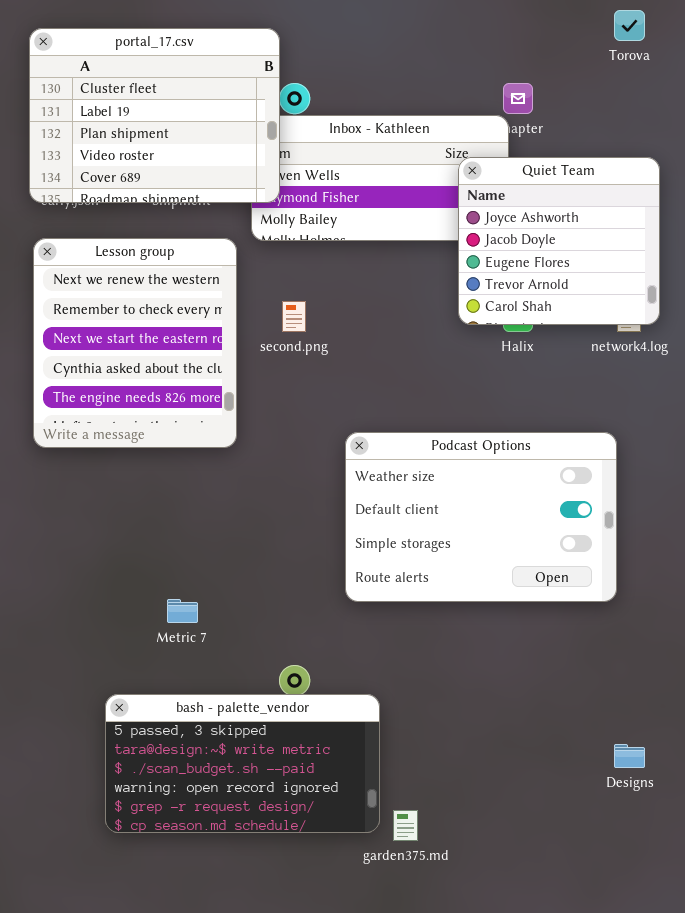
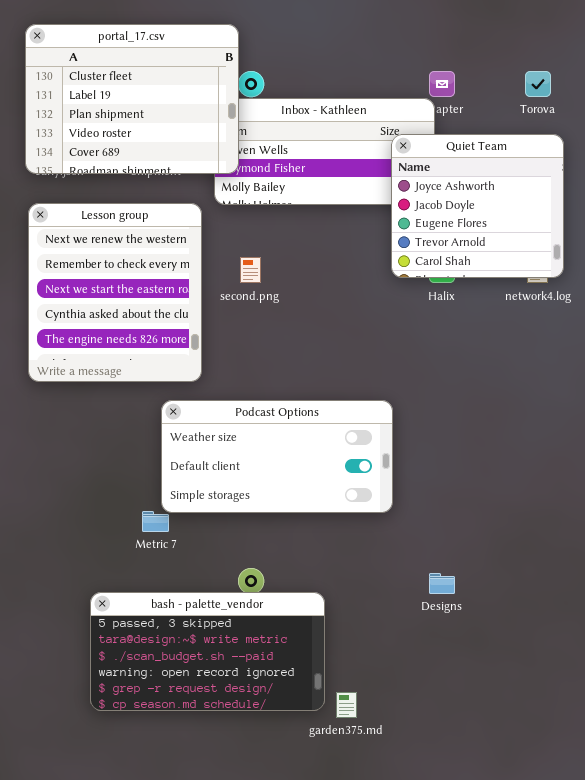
Torova: [614,10,645,41] -> [525,71,551,97], moved
Podcast Options: [345,432,617,602] -> [161,400,393,513], moved, resized
Designs: [614,744,645,768] -> [429,573,455,594], moved

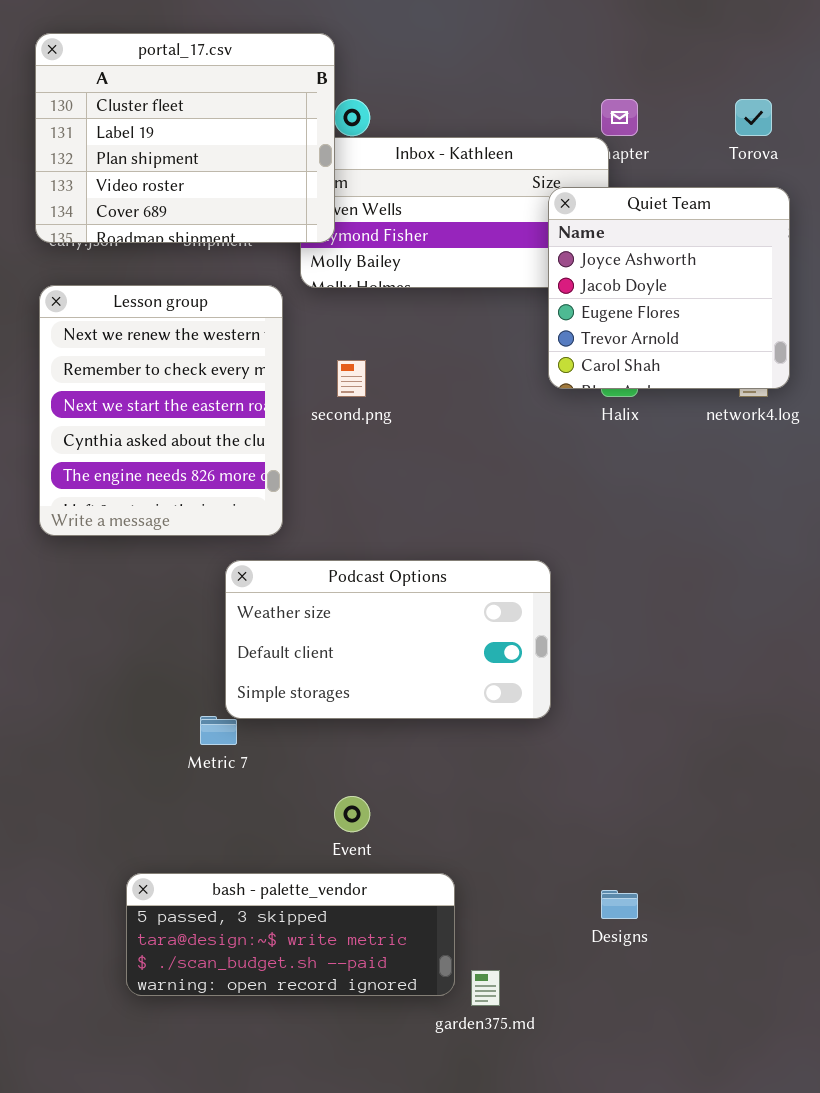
Designs: [429,573,455,594] -> [601,890,638,919], moved
bash - palette_vendor: [90,592,325,711] -> [126,873,455,996], resized

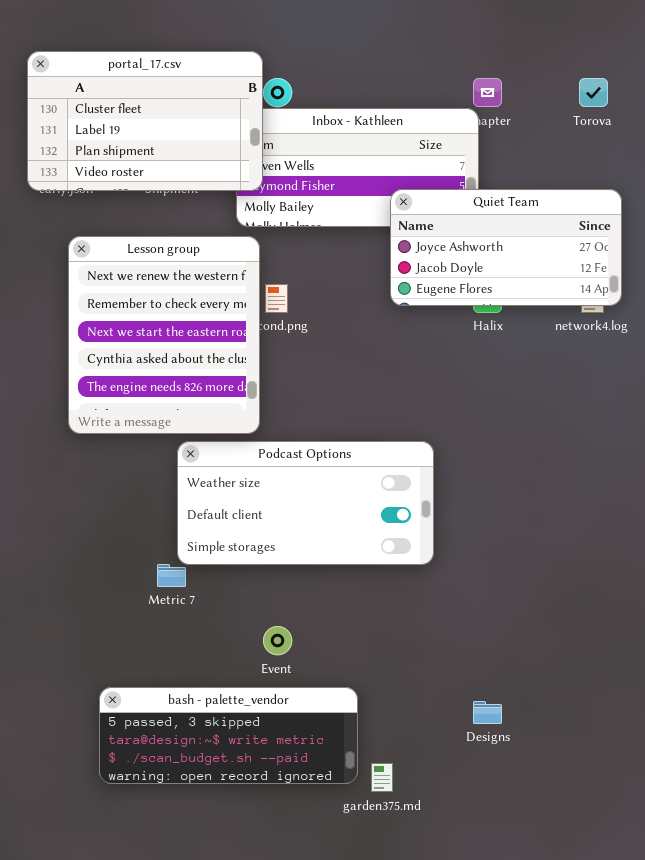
portal_17.csv: [35,33,335,243] -> [27,51,263,191], resized
Quiet Team: [548,187,790,389] -> [390,189,622,306], resized
Lesson group: [39,285,283,536] -> [68,236,260,434], moved

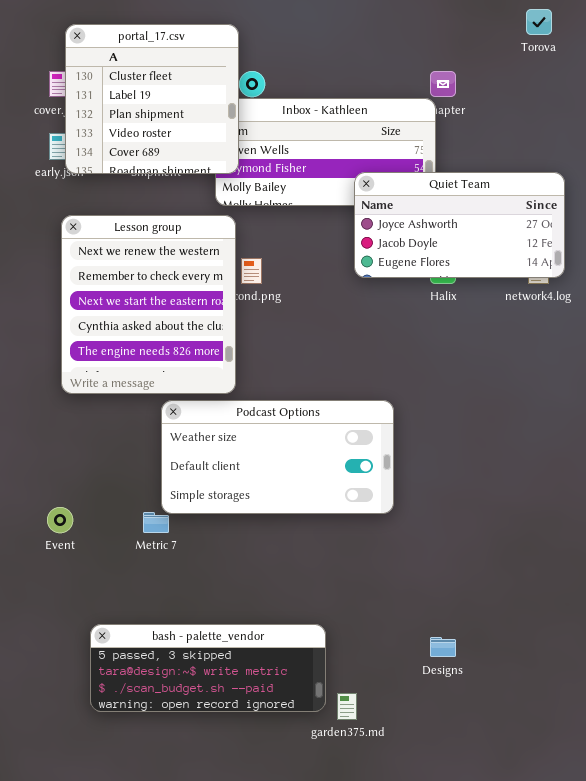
portal_17.csv: [27,51,263,191] -> [65,24,239,174], resized
Torova: [579,78,608,107] -> [526,9,552,35], moved
Event: [263,626,292,655] -> [47,507,73,533], moved

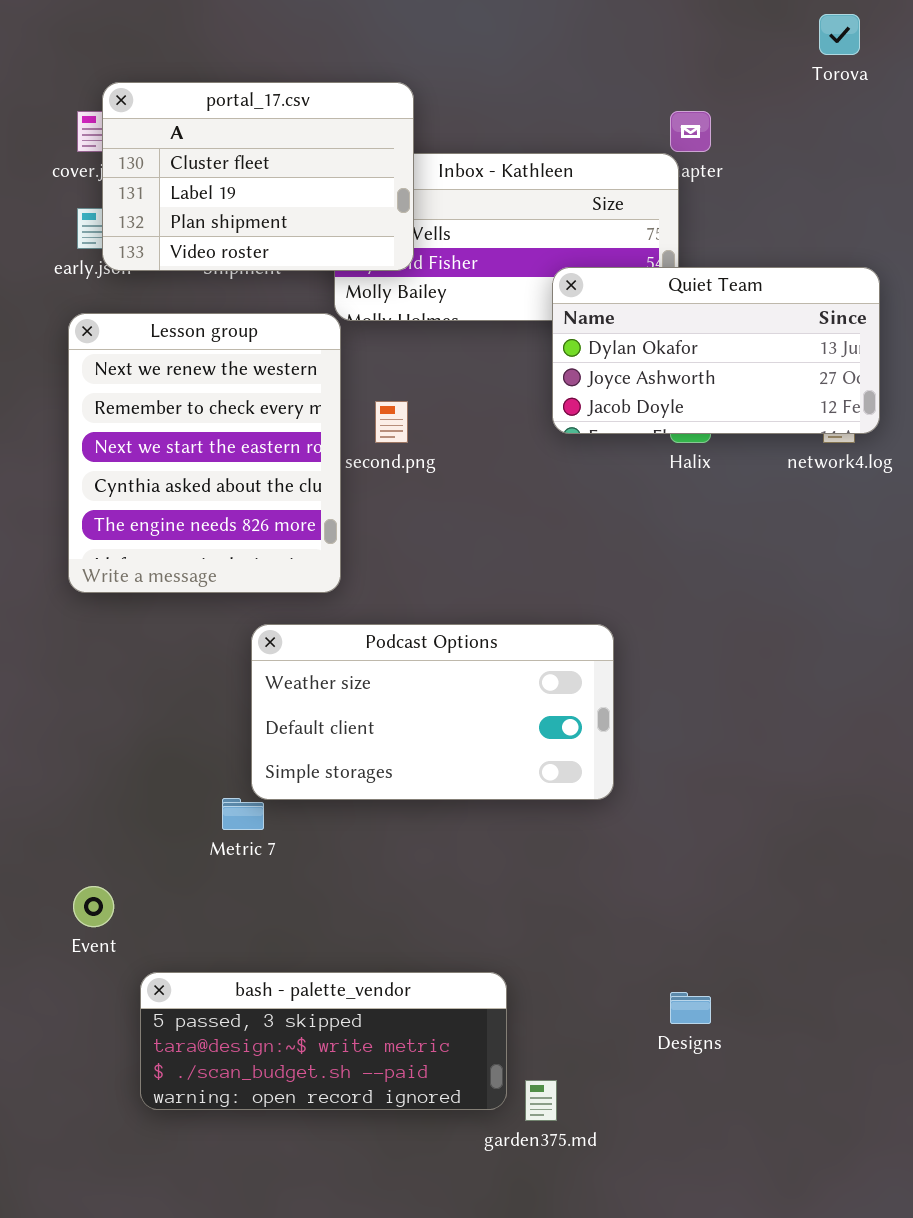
portal_17.csv: [65,24,239,174] -> [102,82,414,271], resized
Quiet Team: [354,172,565,278] -> [552,267,880,434], scrolled up 1 row
Lesson group: [61,215,236,394] -> [68,313,341,593], moved
Event: [47,507,73,533] -> [73,886,114,927], moved

